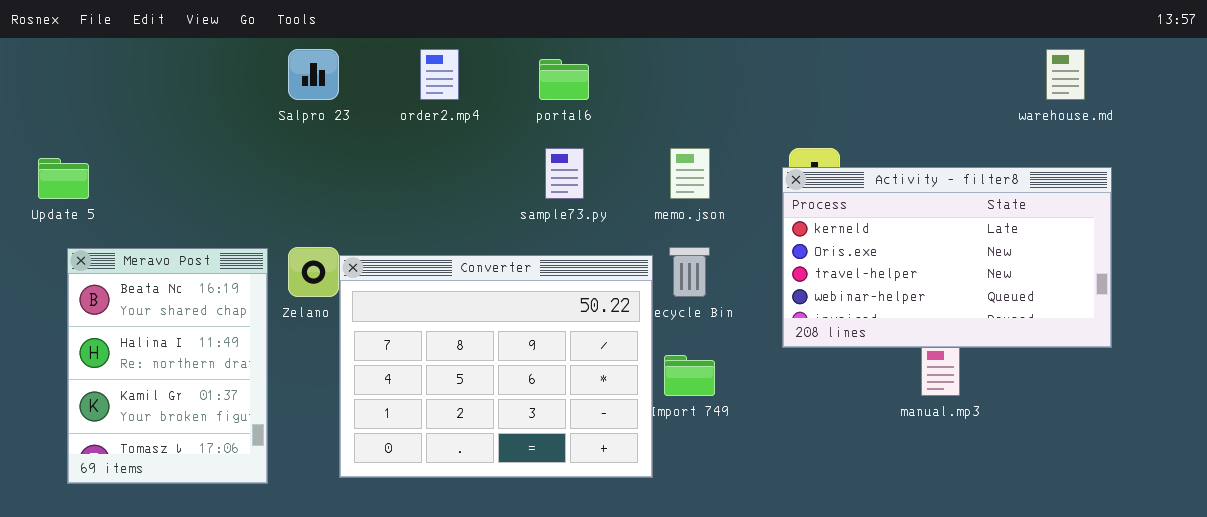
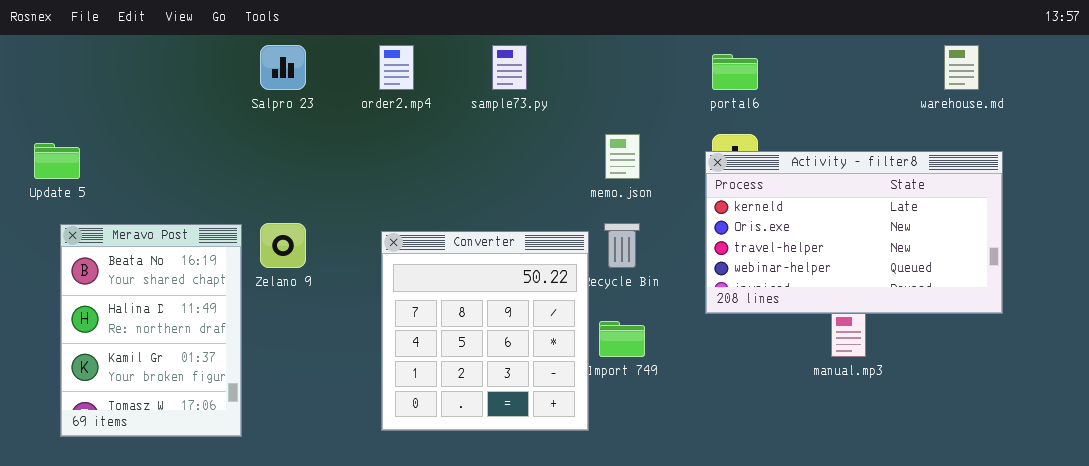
portal6: [539,59,589,100] -> [712,54,758,90], moved
sample73.py: [545,148,584,199] -> [492,45,527,90], moved
Converter: [339,255,653,478] -> [381,231,589,431], resized

